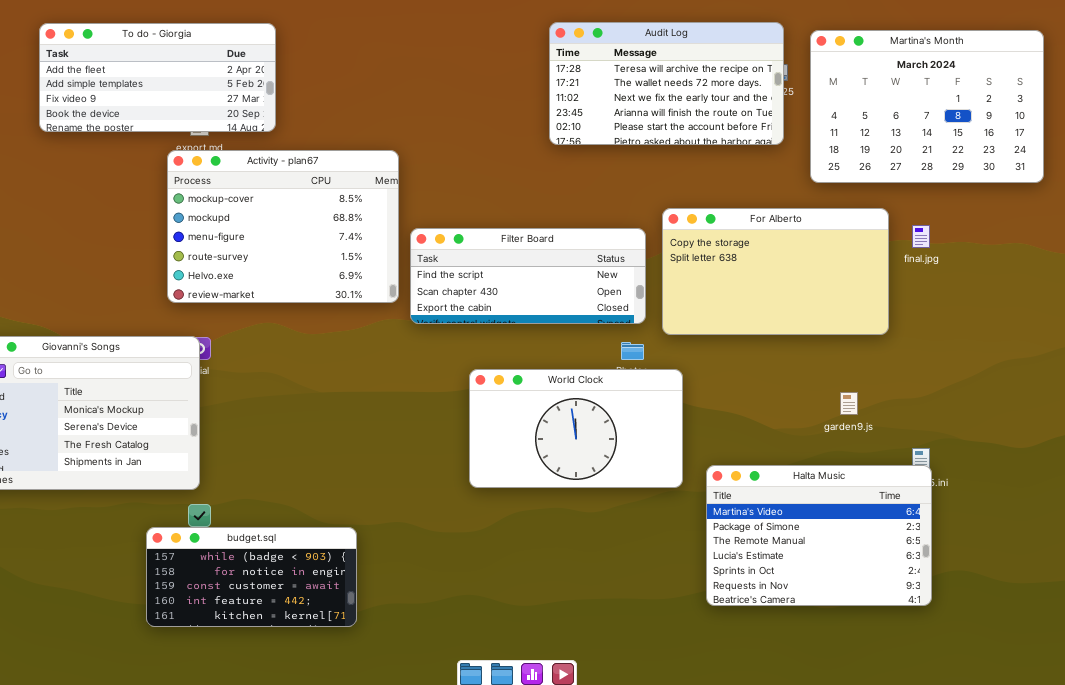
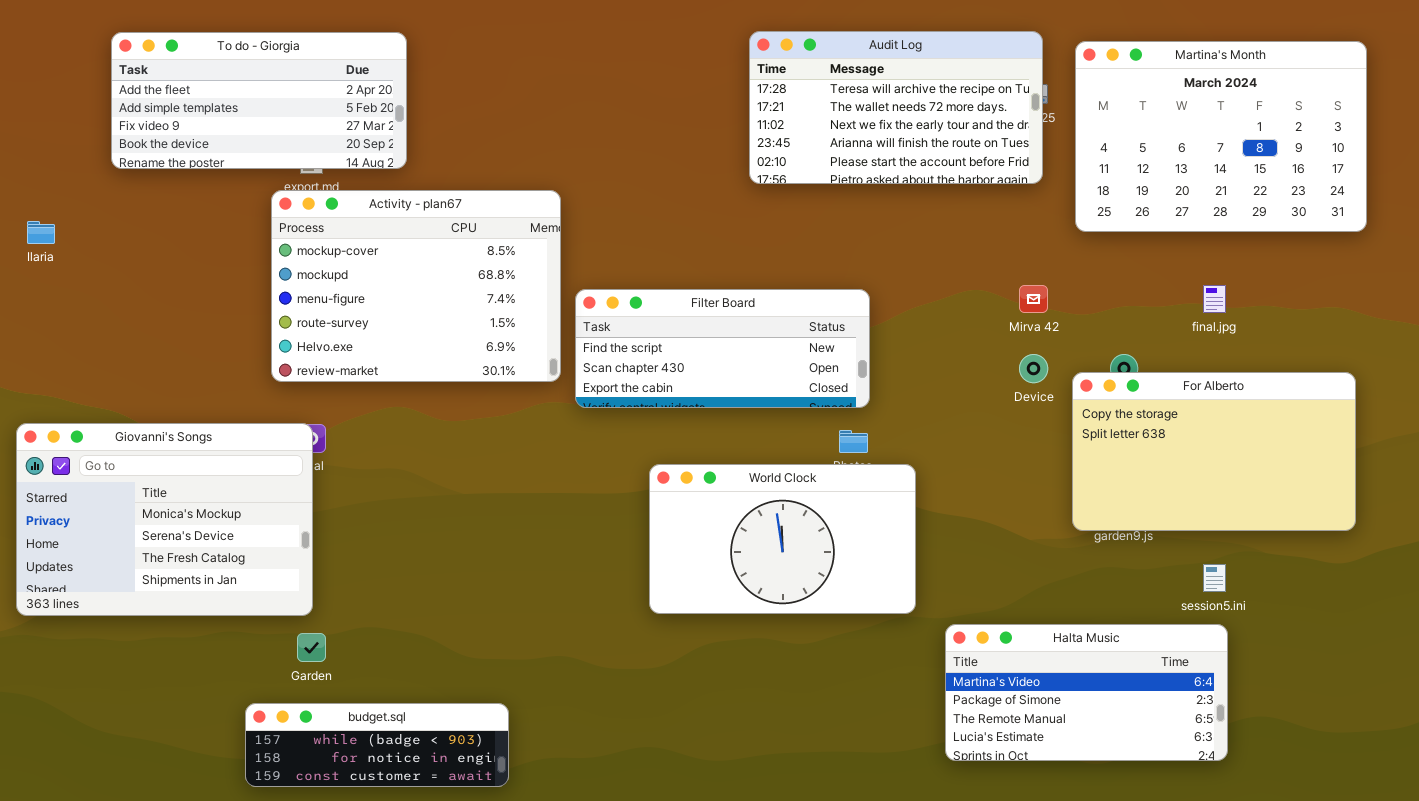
For Alberto: [662,208,889,335] -> [1072,372,1356,531], moved
Halta Music: [706,465,932,606] -> [945,624,1228,761], resized
budget.sql: [146,527,357,627] -> [245,703,509,787], resized

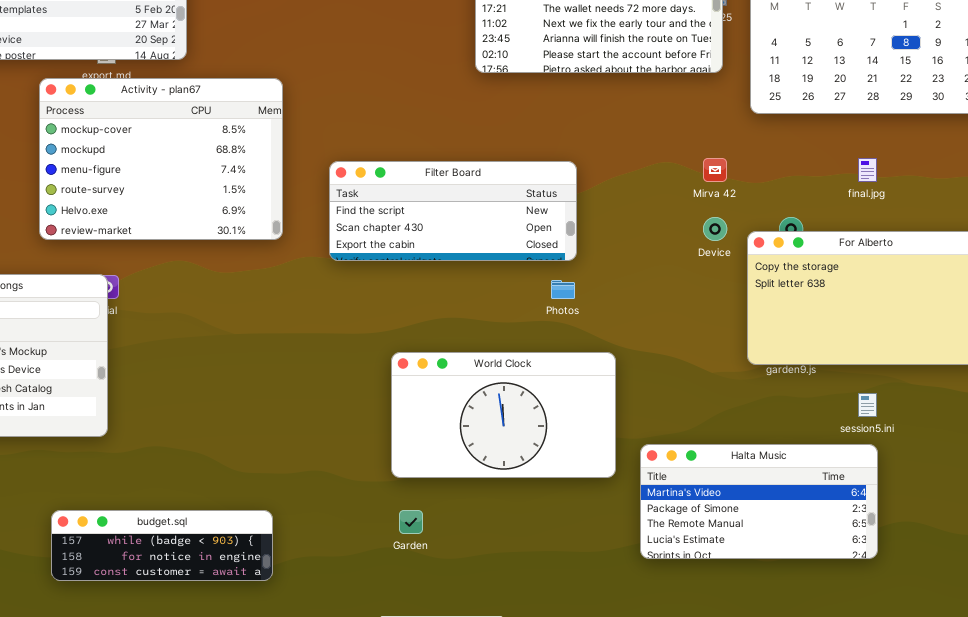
Activity - plan67: [271,190,561,382] -> [39,78,283,240], moved
World Clock: [649,464,916,614] -> [391,352,616,478], moved
Garden: [297,633,326,662] -> [399,510,423,534], moved

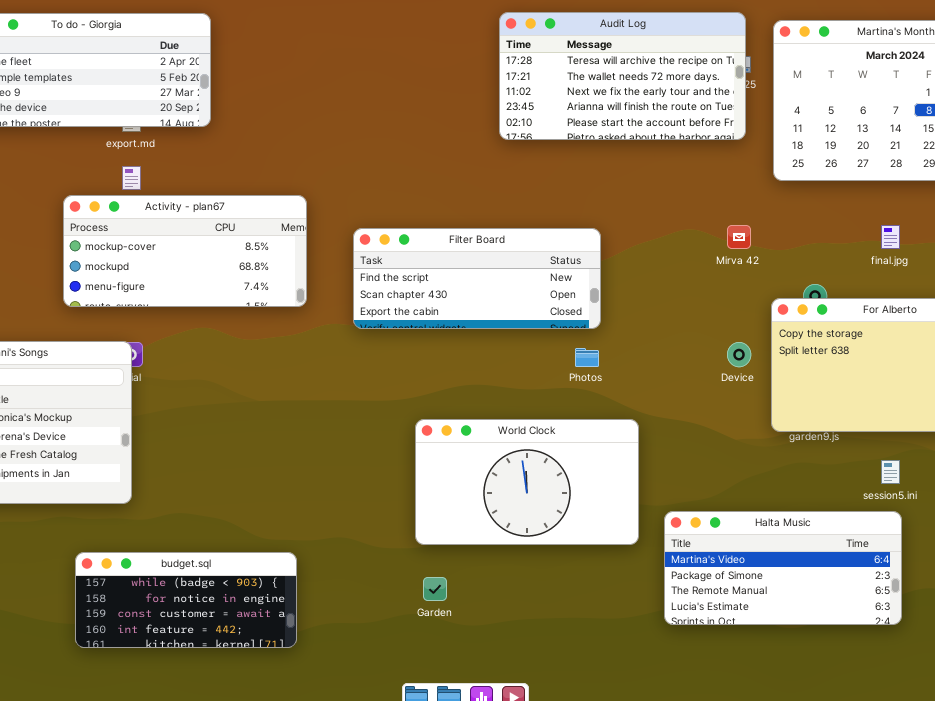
Activity - plan67: [39,78,283,240] -> [63,195,307,307], resized
Device: [703,217,727,241] -> [727,342,751,367], moved
budget.sql: [51,510,273,581] -> [75,552,297,648], resized

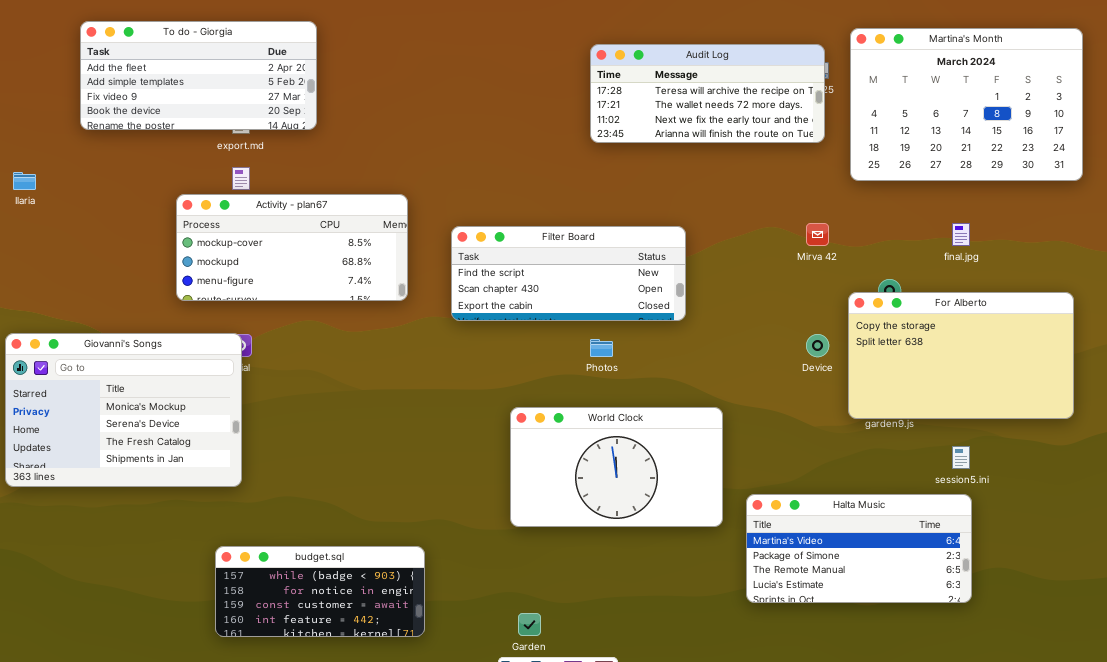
Audit Log: [499,12,746,140] -> [590,44,825,143], resized
Photos: [575,348,599,367] -> [590,339,613,357], moved
budget.sql: [75,552,297,648] -> [215,546,425,637], moved
Garden: [423,577,447,601] -> [518,613,541,636], moved

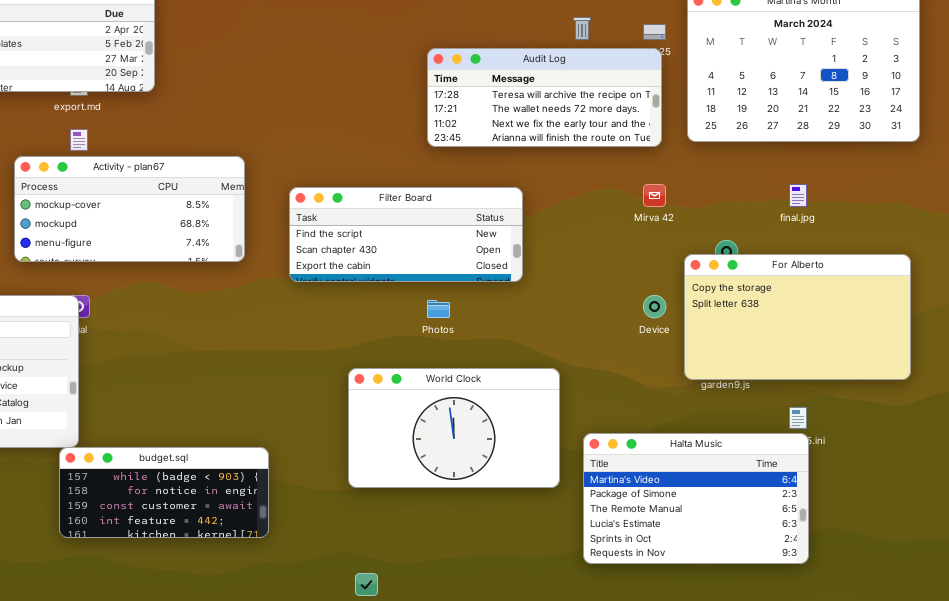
Audit Log: [590,44,825,143] -> [427,48,662,147], moved
Halta Music: [746,494,972,603] -> [583,433,809,564], resized
budget.sql: [215,546,425,637] -> [59,447,269,538], moved

